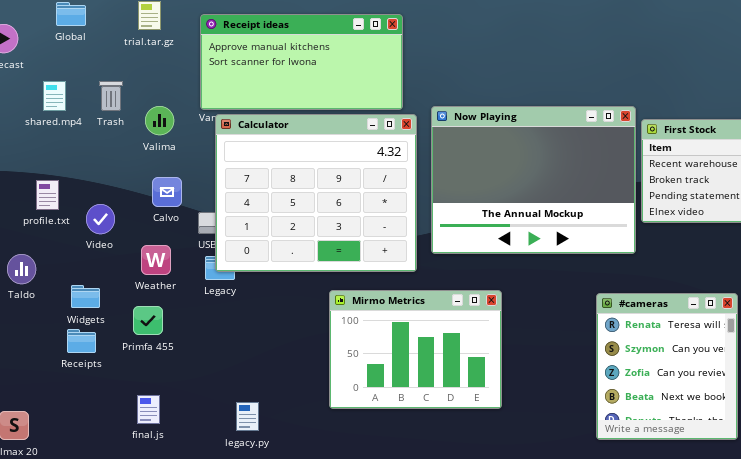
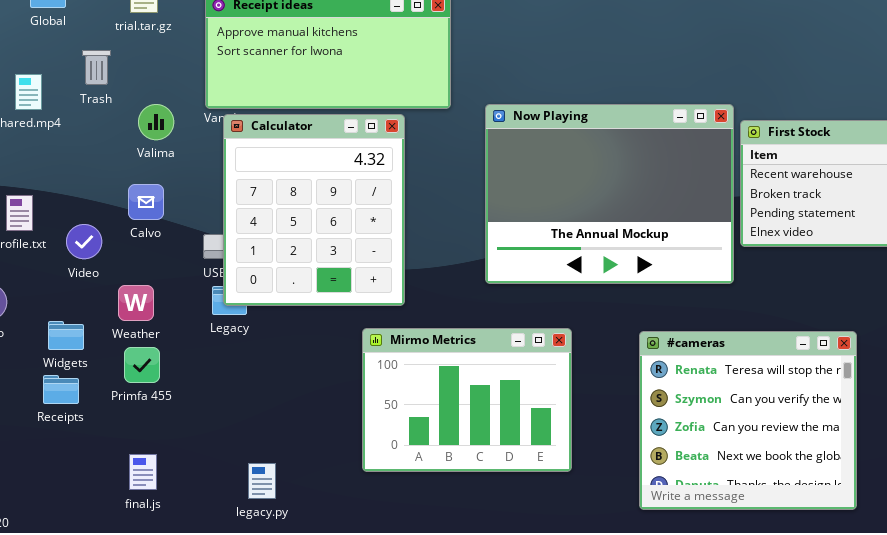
Trash: [99,81,123,111] -> [82,50,111,85], moved
Calculator: [215,114,417,272] -> [223,114,405,306], resized
Calvo: [152,177,182,207] -> [128,184,164,220], moved
Weather: [141,245,171,275] -> [118,285,154,321], moved
#cameras: [596,293,738,440] -> [639,331,857,510], resized

